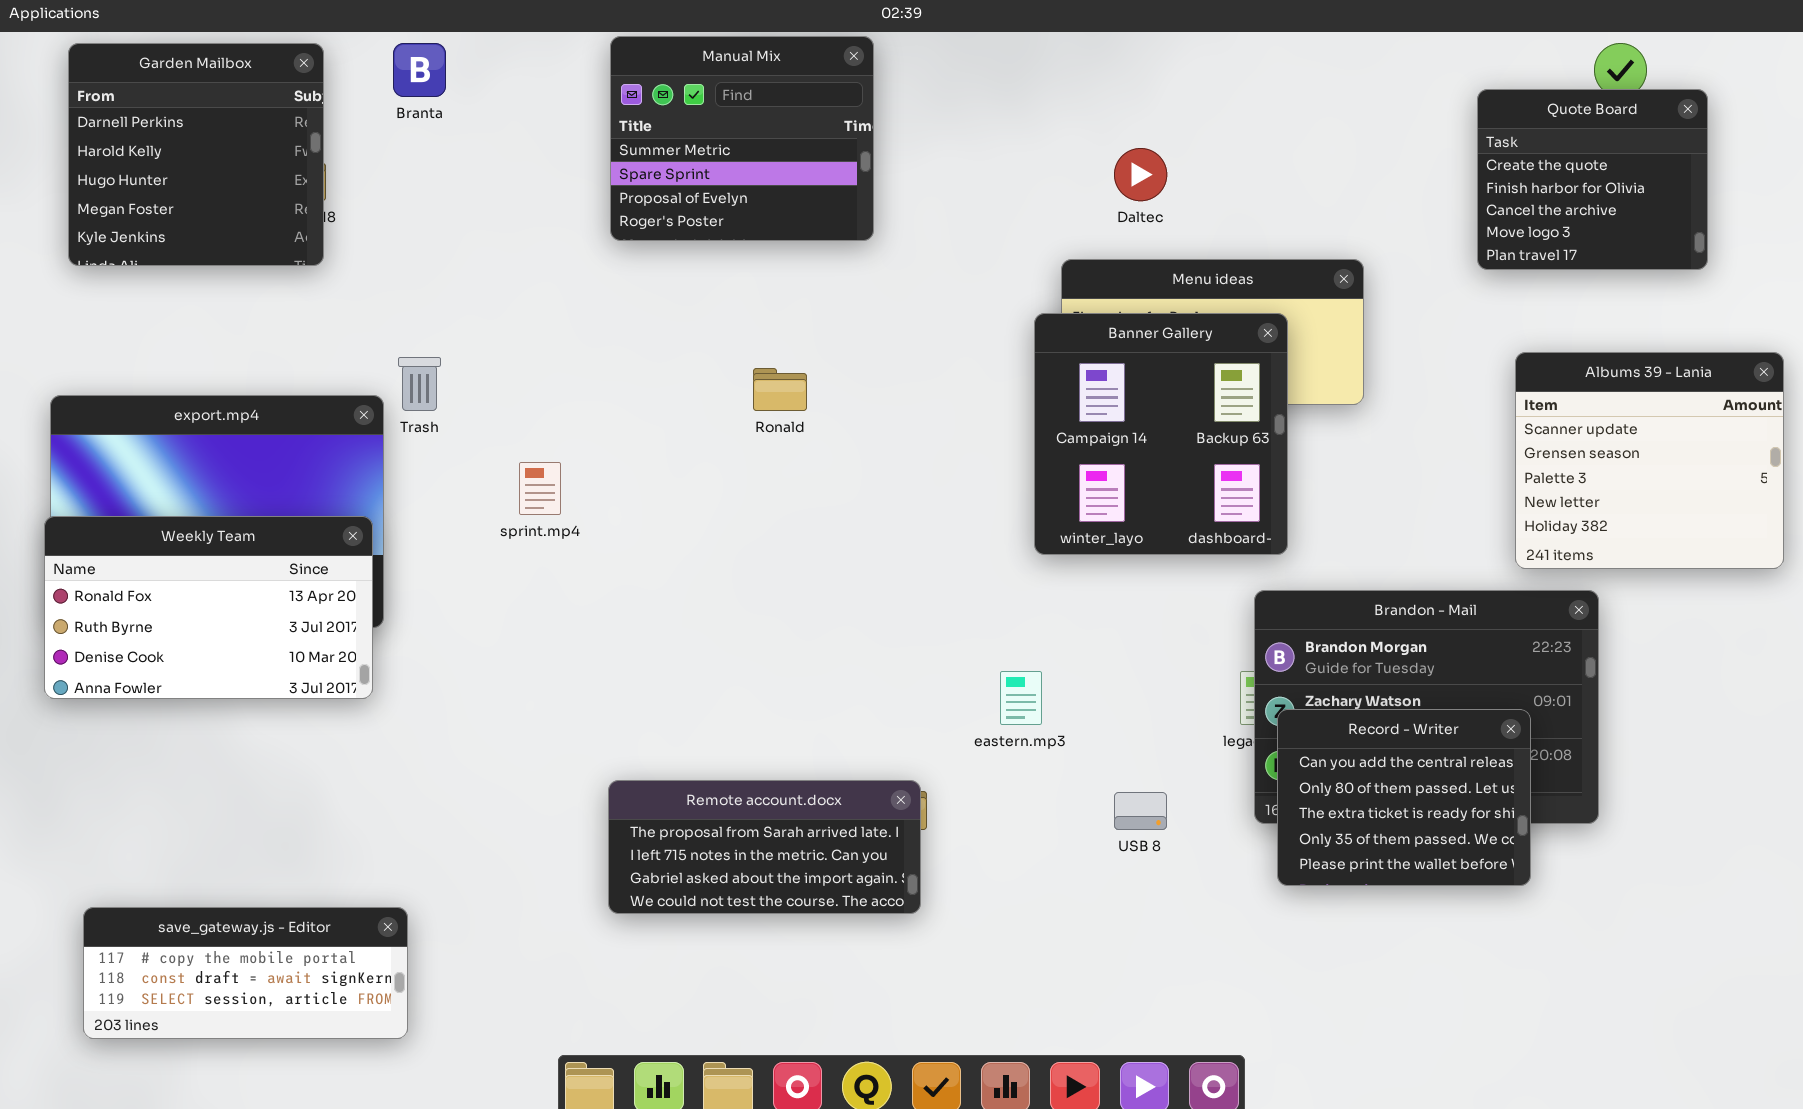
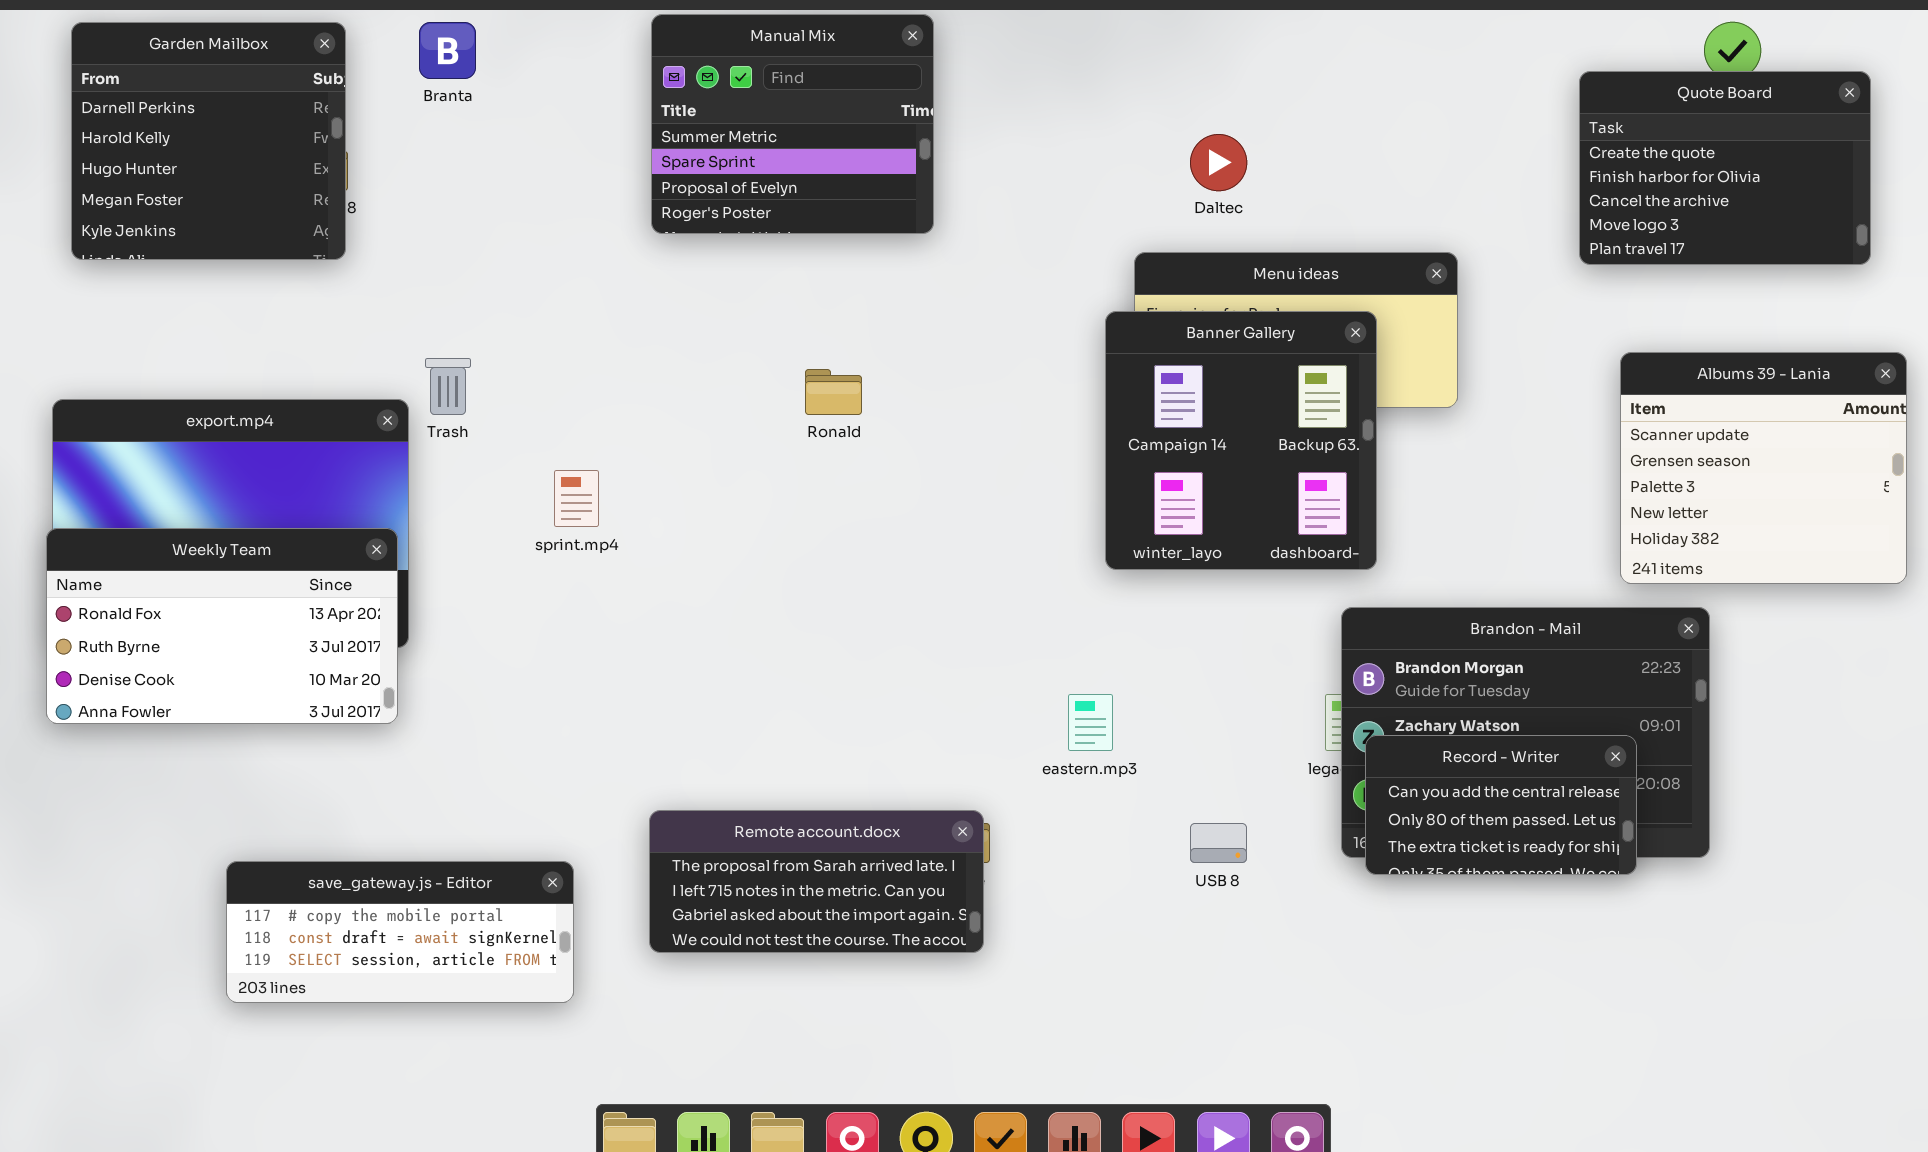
Quote Board: [1477,89,1708,270] -> [1579,71,1871,265], resized
Record - Writer: [1277,709,1531,886] -> [1365,735,1637,875], resized
save_gateway.js - Editor: [83,907,408,1039] -> [226,861,574,1003], moved

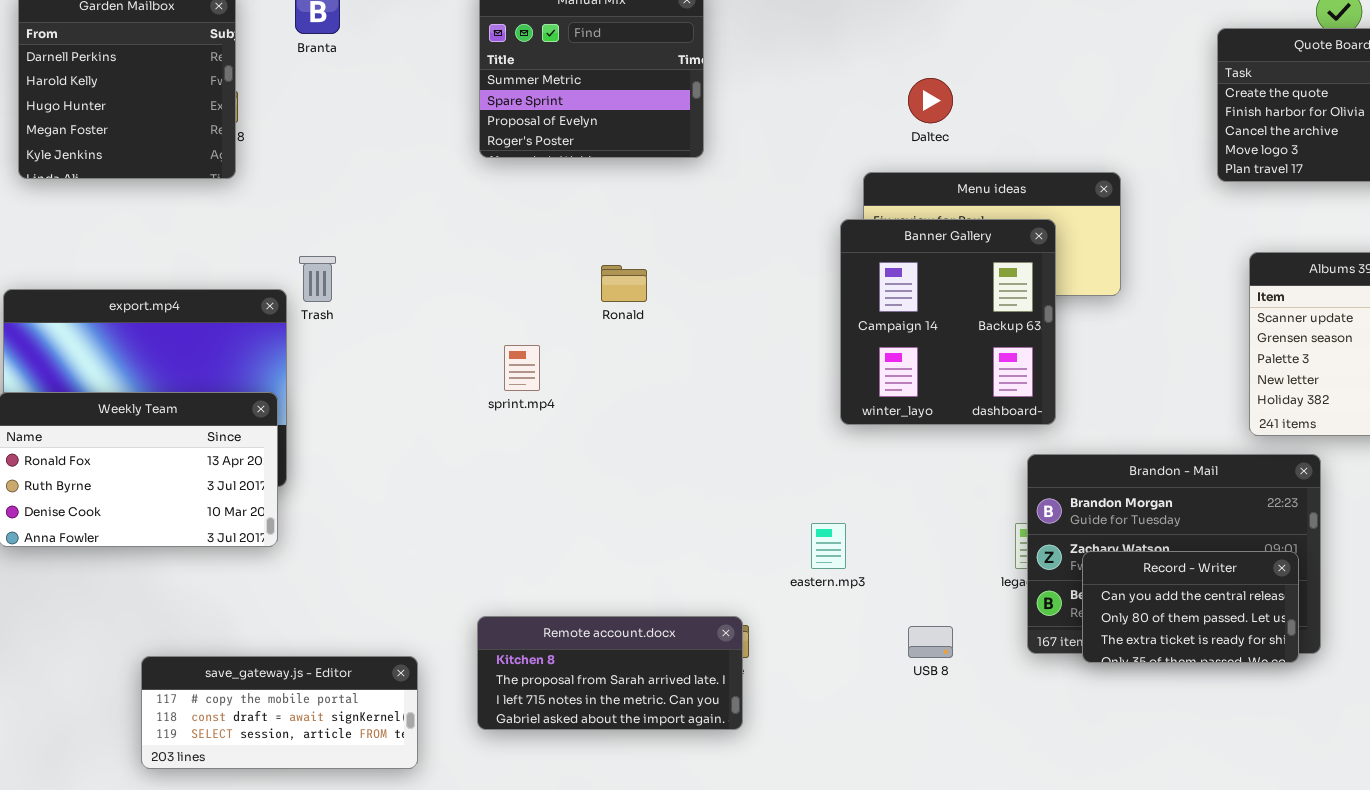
sprint.mp4: [554,470,599,527] -> [504,345,540,391], moved
Record - Writer: [1365,735,1637,875] -> [1082,551,1299,663], moved
Remote account.docx: [649,810,984,953] -> [477,616,743,730], scrolled up 1 row

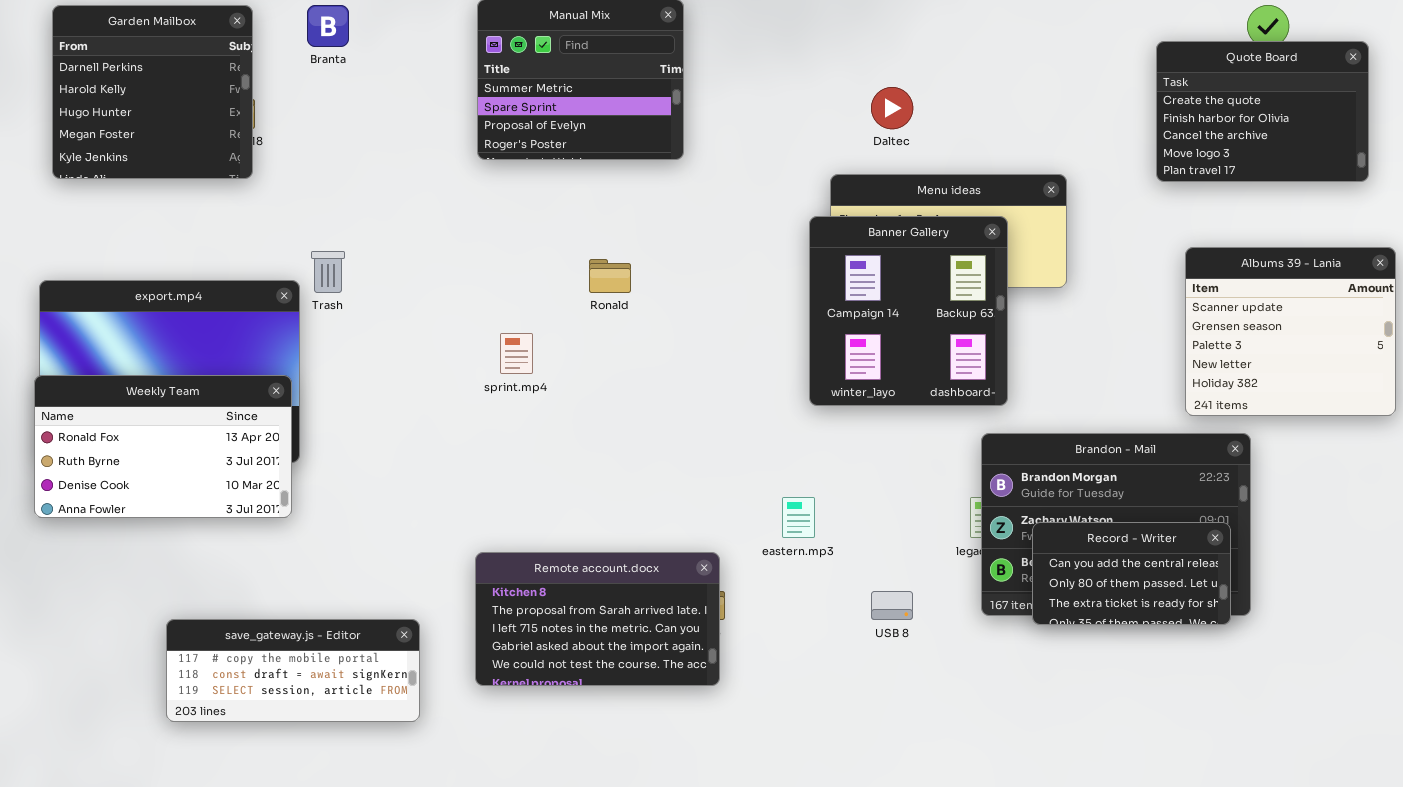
Remote account.docx: [477,616,743,730] -> [475,552,720,686], resized

